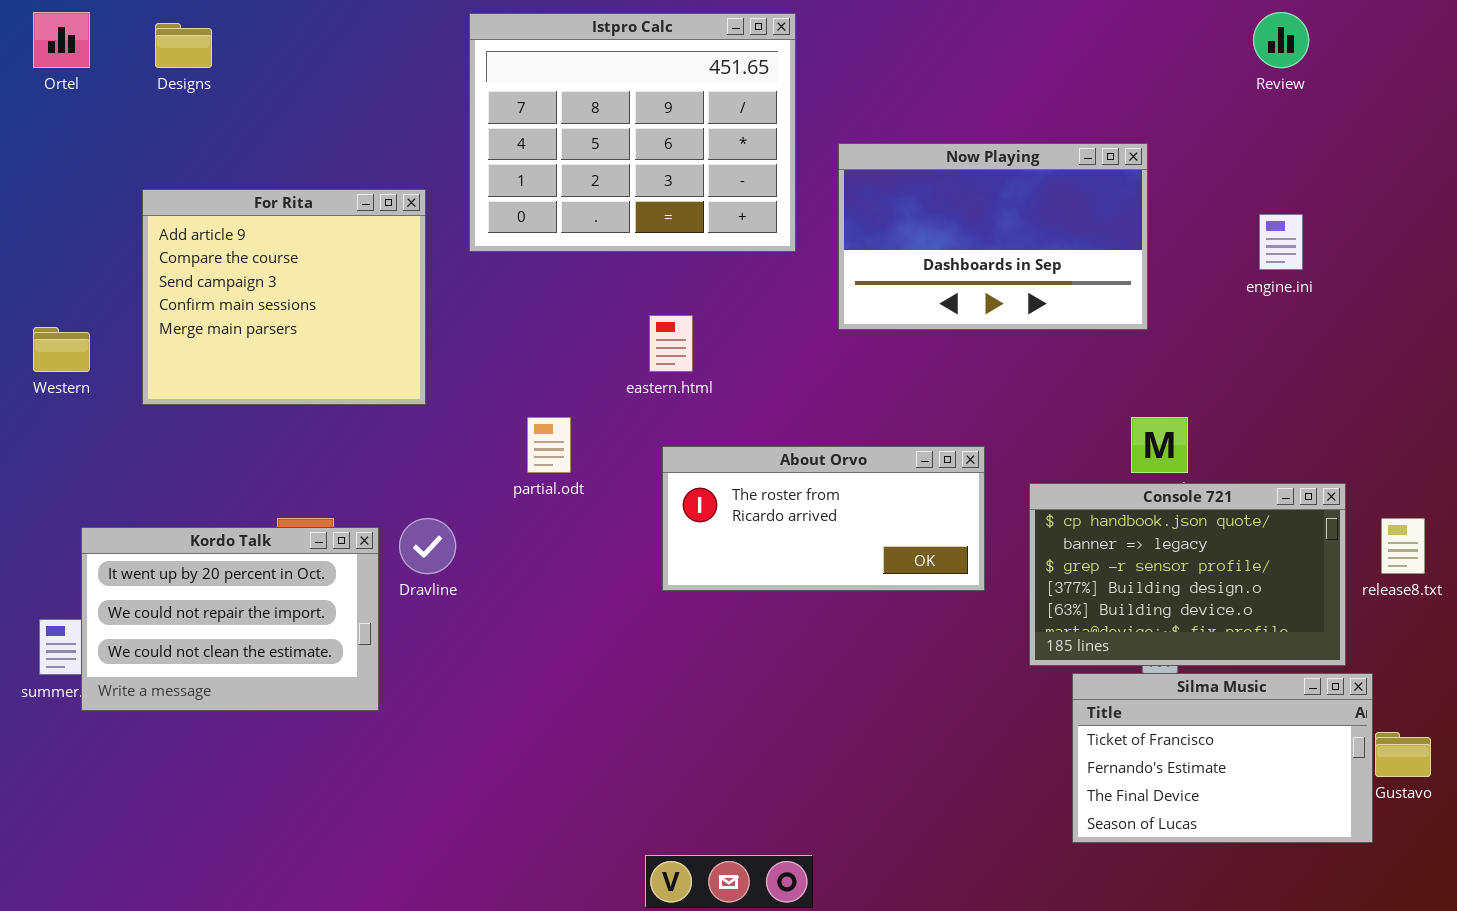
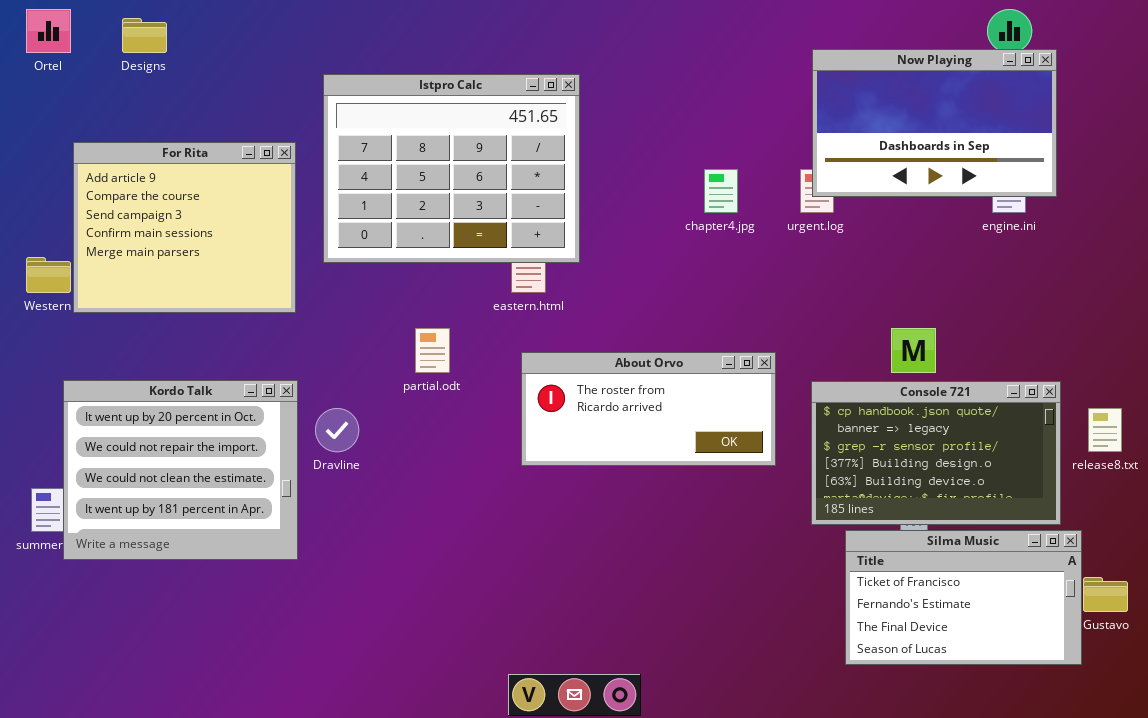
Istpro Calc: [469,13,796,252] -> [323,74,580,263], moved
Now Playing: [838,143,1148,330] -> [812,49,1057,197], moved
For Rita: [142,189,426,405] -> [73,142,296,313], moved
Kordo Talk: [81,527,379,711] -> [63,380,298,560], resized

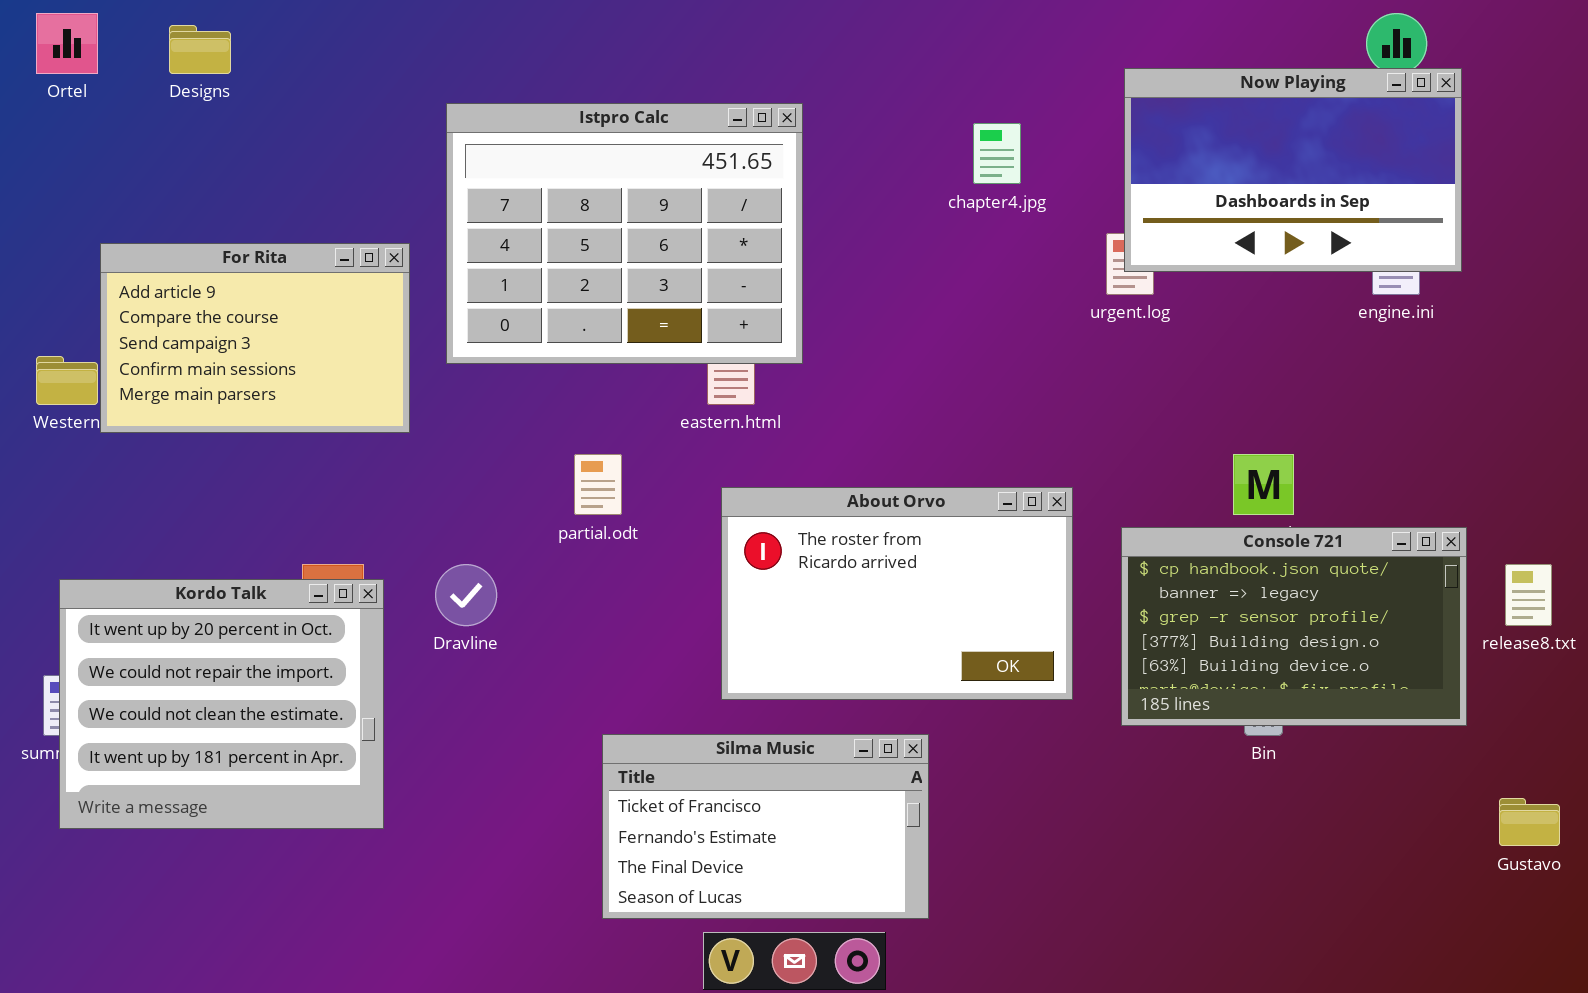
For Rita: [73,142,296,313] -> [100,243,410,433], resized
chapter4.jpg: [704,169,738,213] -> [973,123,1021,184], moved
About Orvo: [521,352,776,466] -> [721,487,1073,700], resized
Kordo Talk: [63,380,298,560] -> [59,579,384,829], moved
Silma Music: [845,530,1082,665] -> [602,734,929,919], moved

